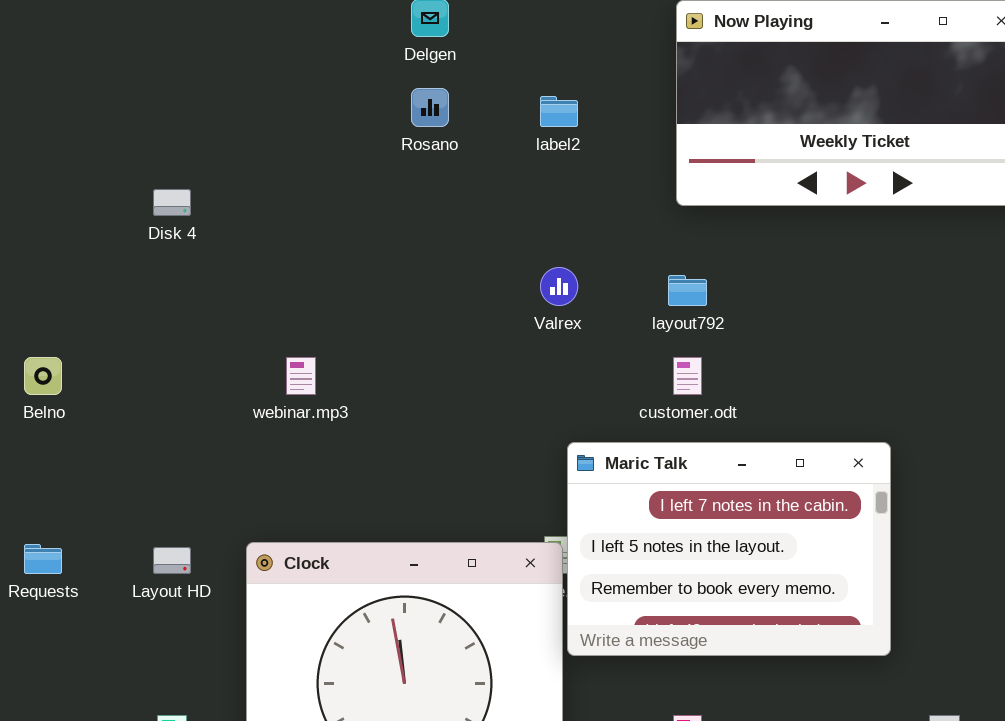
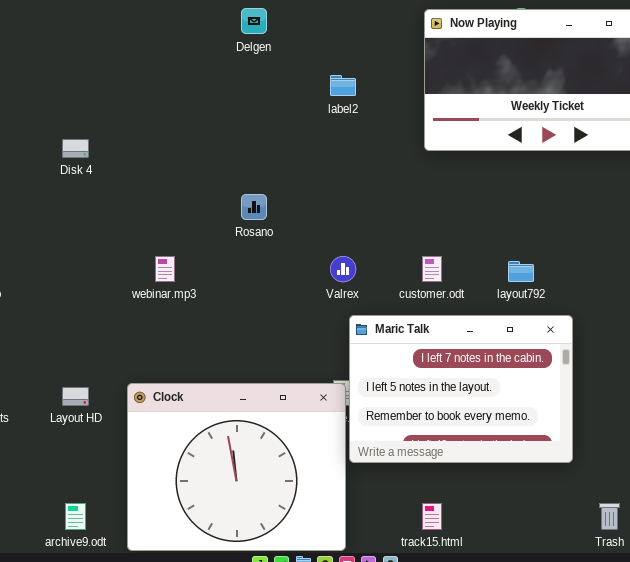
Rosano: [411,88,449,127] -> [241,194,267,220], moved
Valrex: [540,267,578,306] -> [330,256,356,282], moved
layout792: [668,275,707,306] -> [508,261,534,282], moved

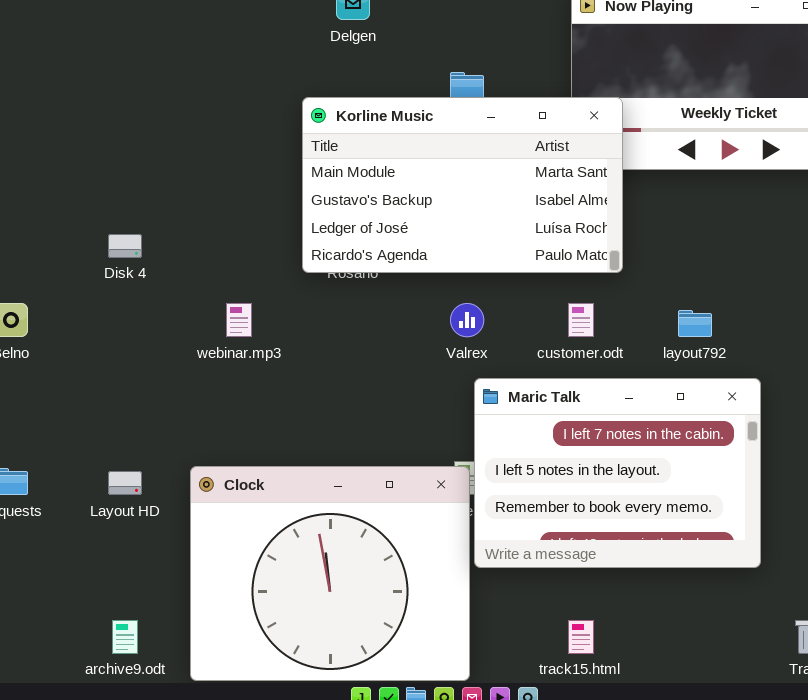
Korline Music: none -> [302,97,623,273], opened
Disk 4: [62,139,89,158] -> [108,234,142,258], moved

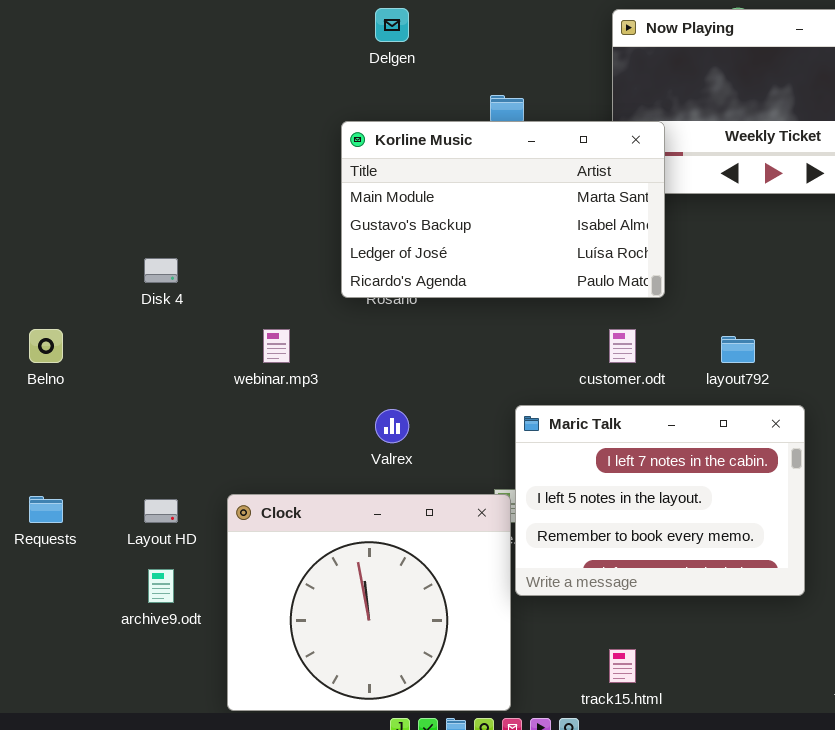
Valrex: [450,303,484,337] -> [375,409,409,443], moved
archive9.odt: [112,620,138,654] -> [148,569,174,603], moved

